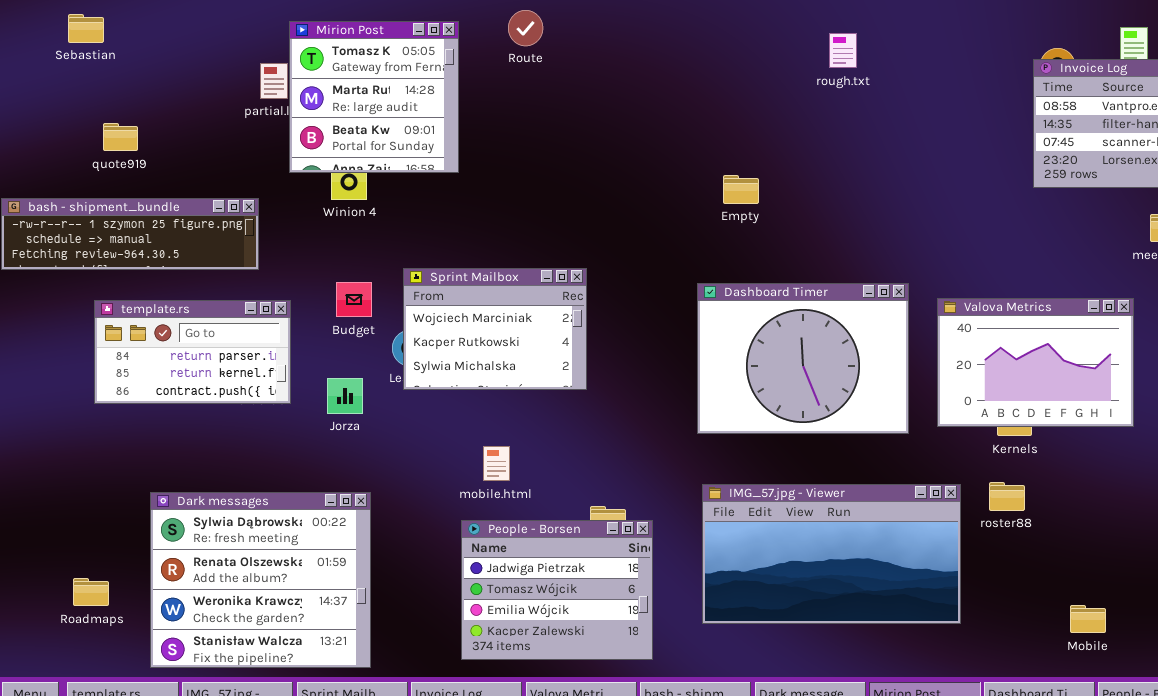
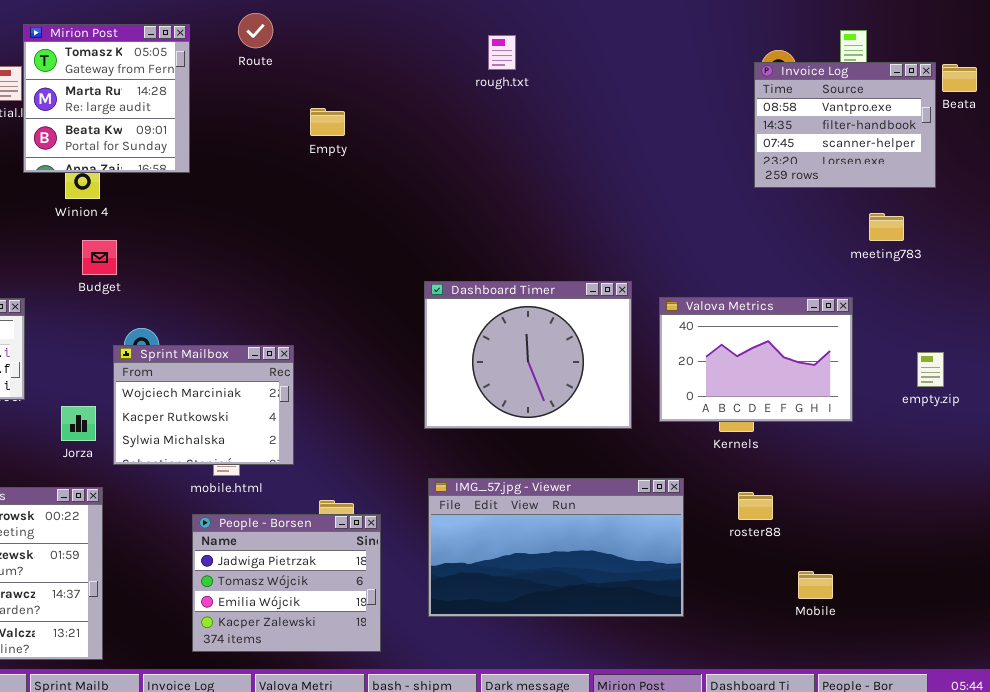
rough.txt: [829,33,857,68] -> [488,35,516,70], moved
Empty: [723,175,759,204] -> [310,108,345,136], moved
Sprint Mailbox: [403,268,587,390] -> [113,345,294,465], moved
Budget: [336,282,372,317] -> [82,240,117,275], moved
Jorza: [327,378,363,414] -> [61,406,96,441], moved
roster88: [989,482,1025,511] -> [738,492,773,520], moved
Mobile: [1070,605,1106,633] -> [798,571,833,599], moved

